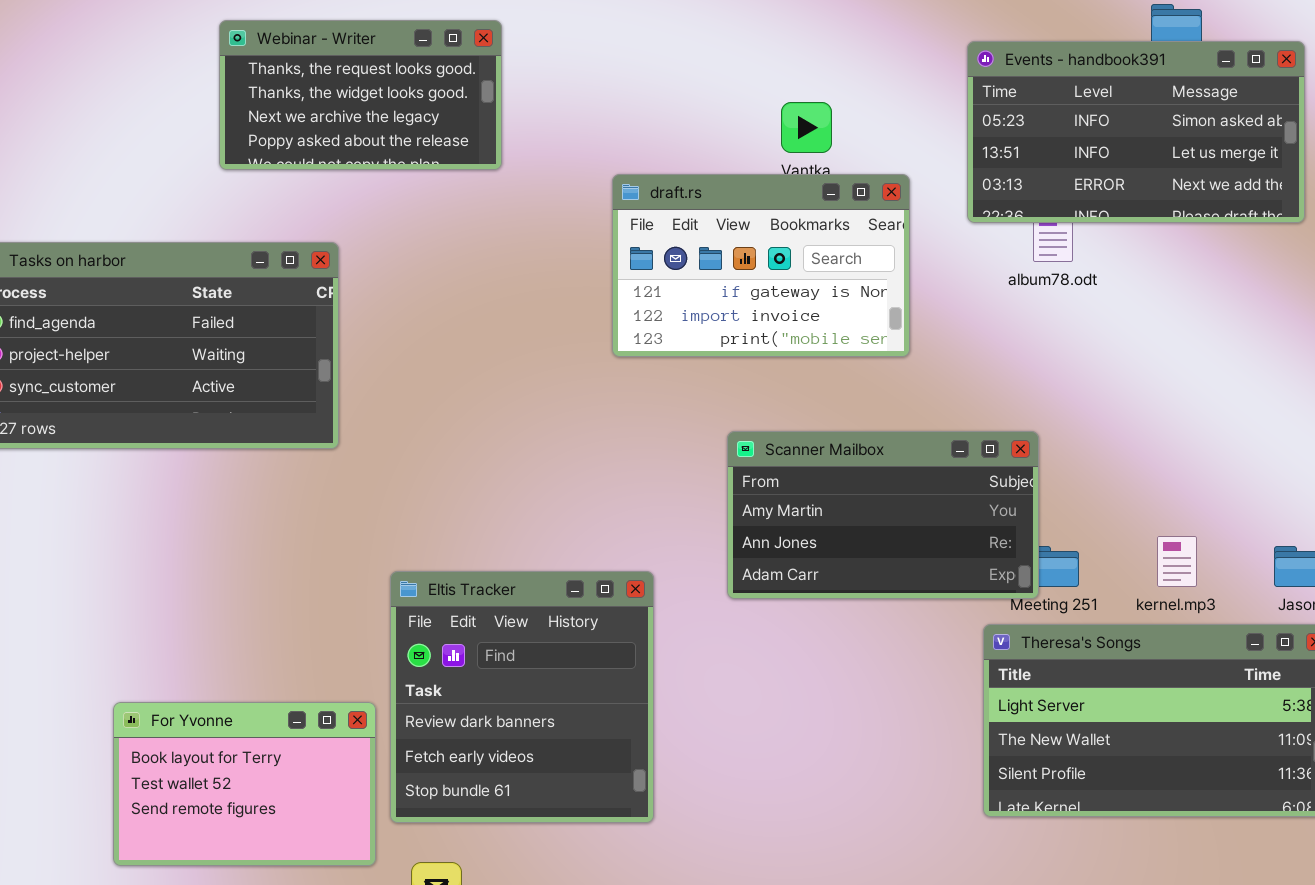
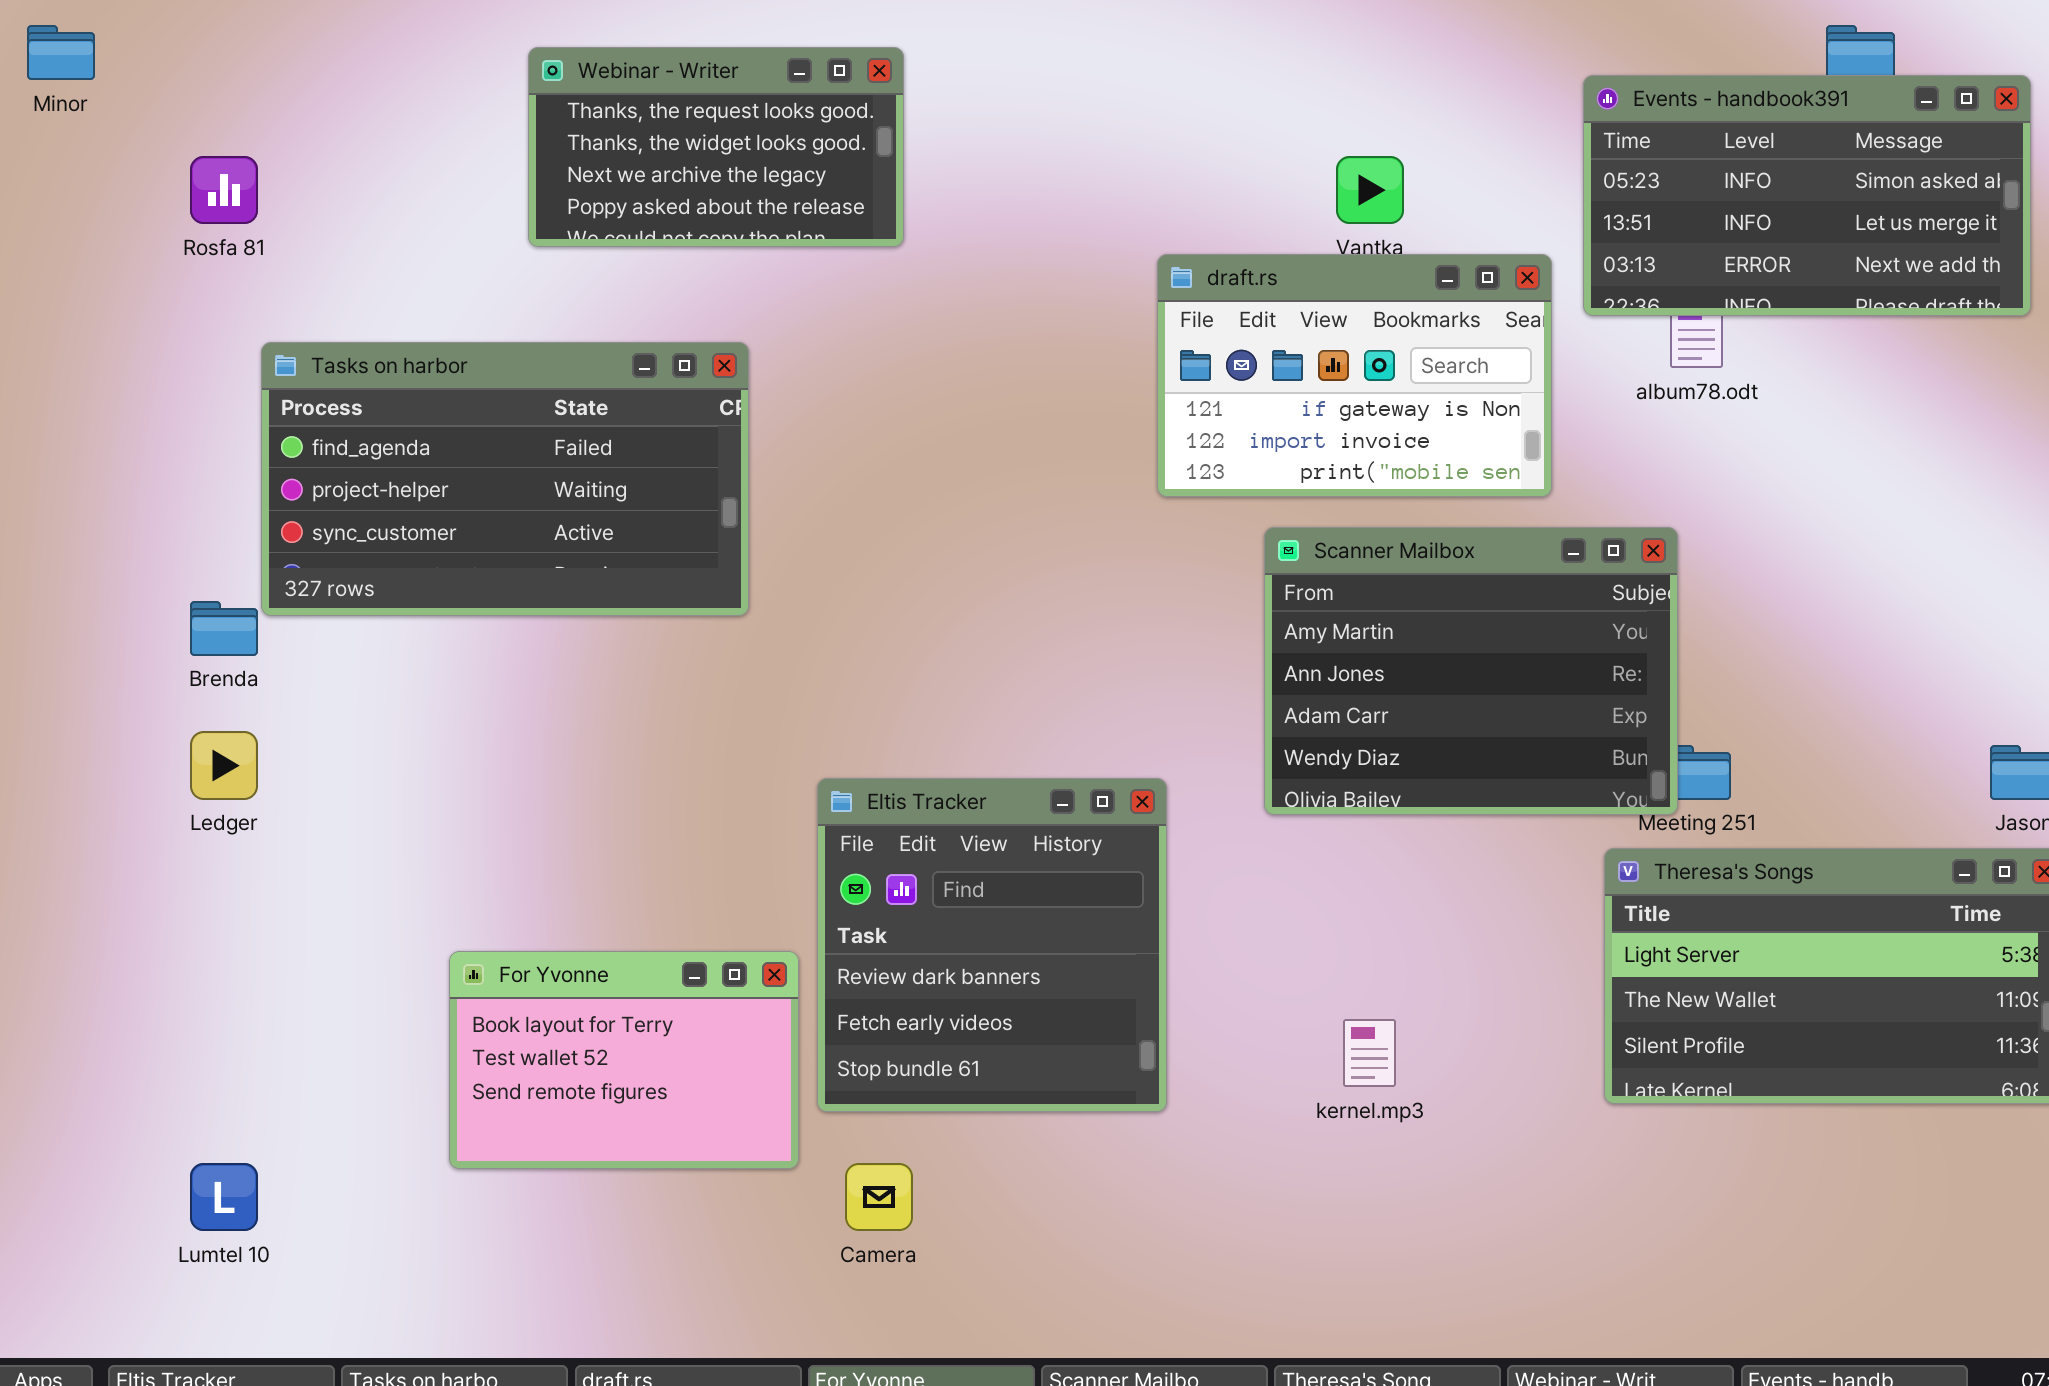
Webinar - Writer: [219,20,502,170] -> [528,47,904,247], moved
draft.rs: [612,174,910,357] -> [1157,254,1552,497], moved
Scanner Mailbox: [727,431,1039,599] -> [1264,527,1678,815], resized
kernel.mp3: [1157,536,1197,587] -> [1343,1019,1396,1087], moved

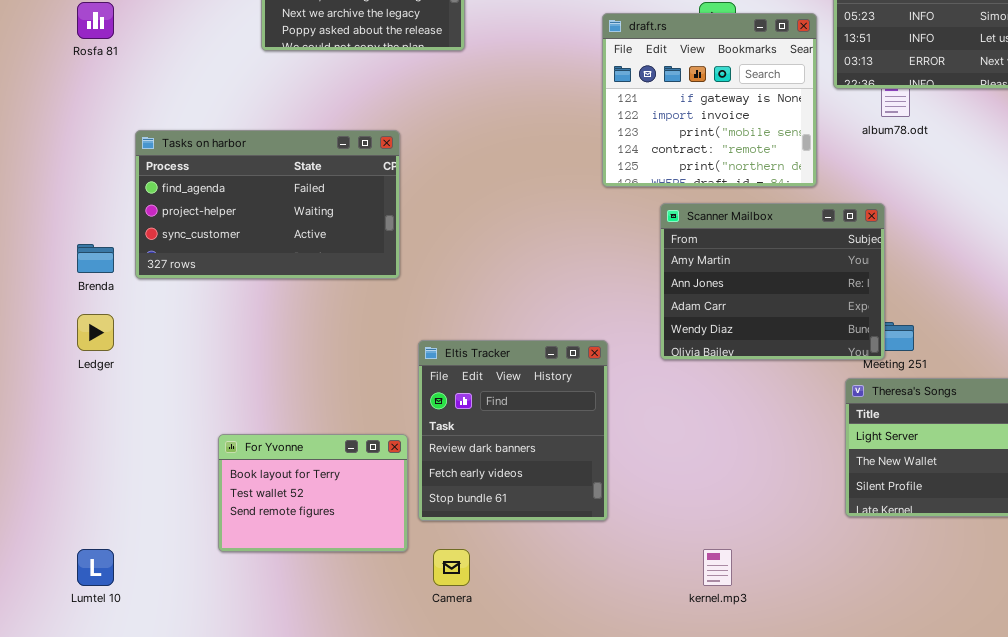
draft.rs: [1157,254,1552,497] -> [602,13,817,187], resized
Tasks on harbor: [261,342,749,616] -> [135,130,400,279], moved
kernel.mp3: [1343,1019,1396,1087] -> [703,549,732,586], moved

